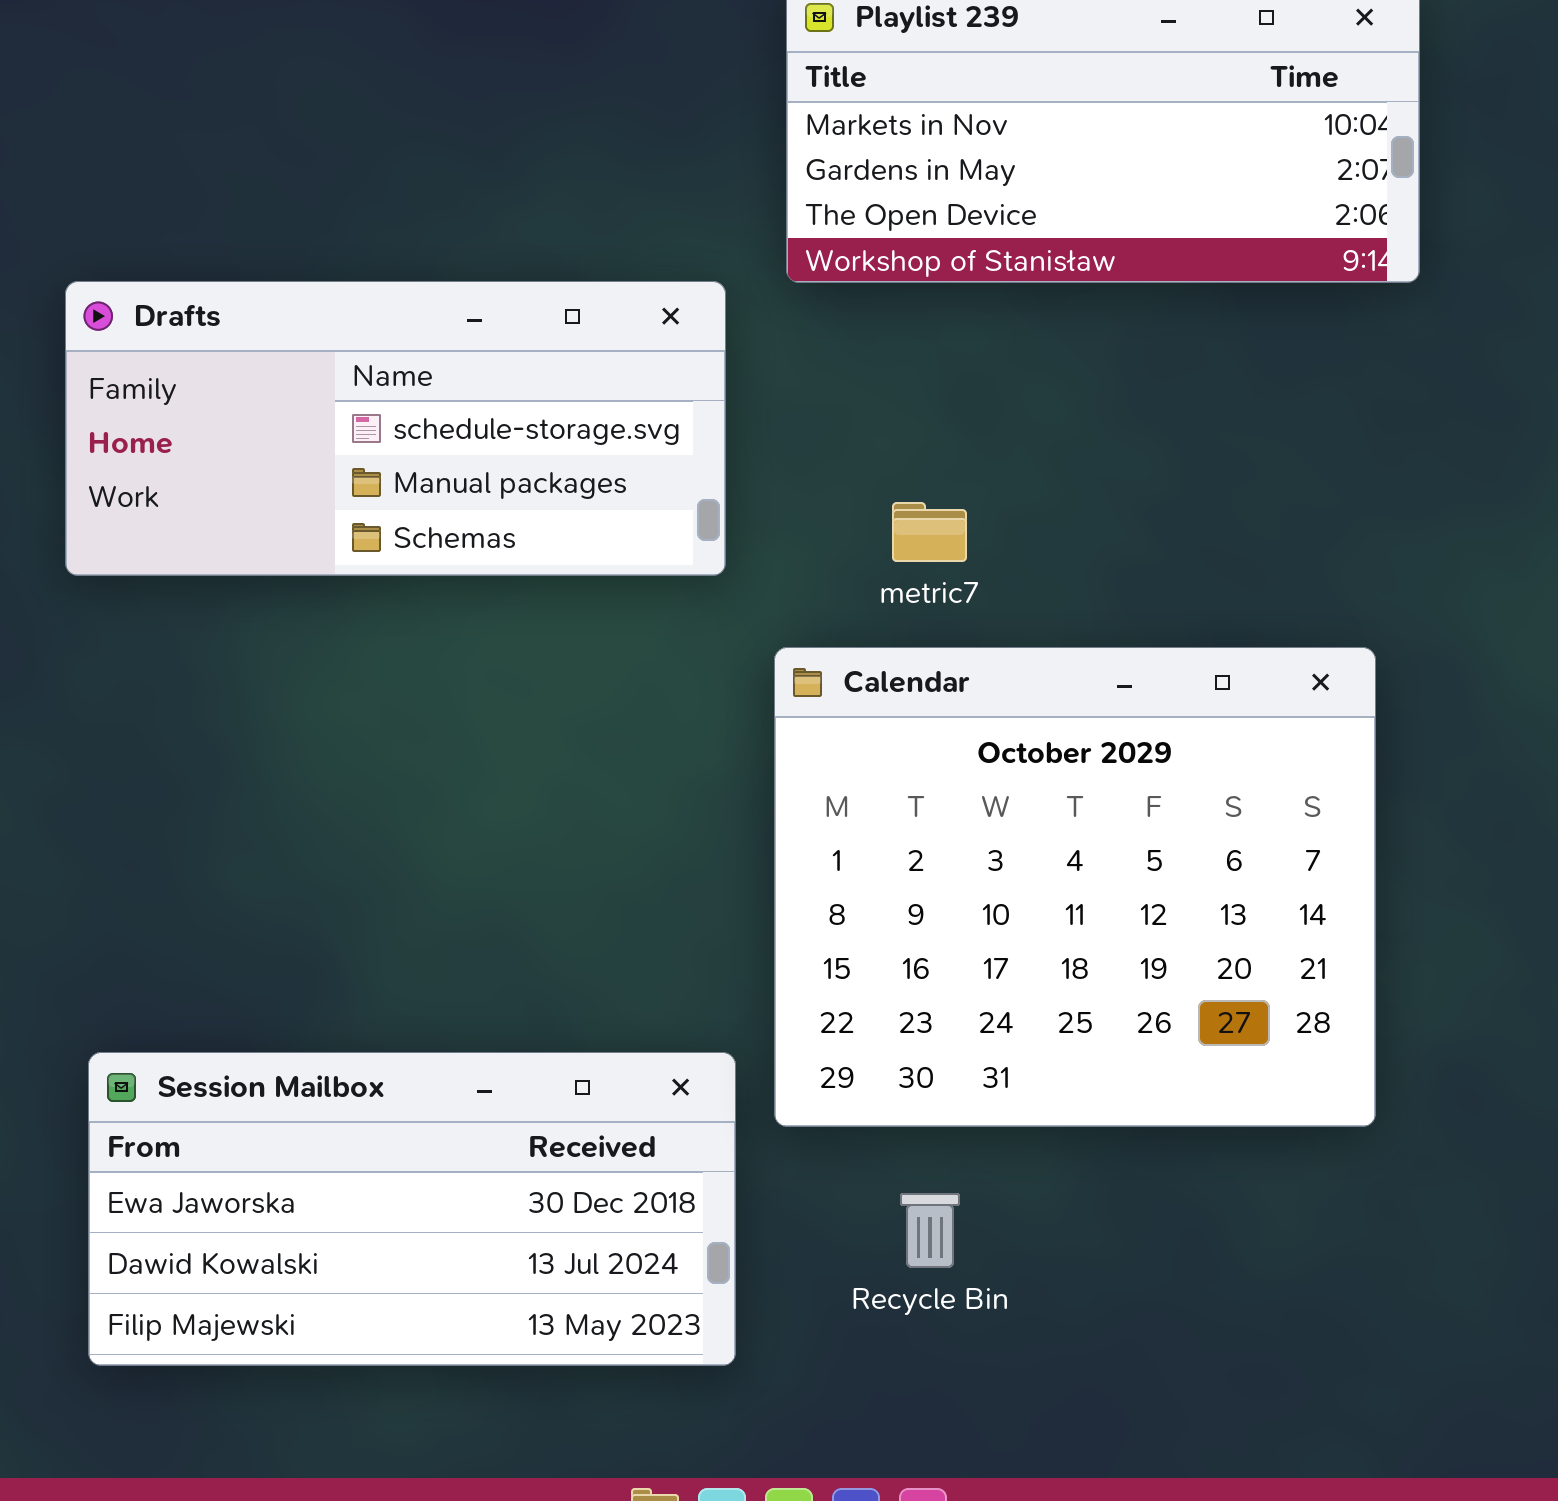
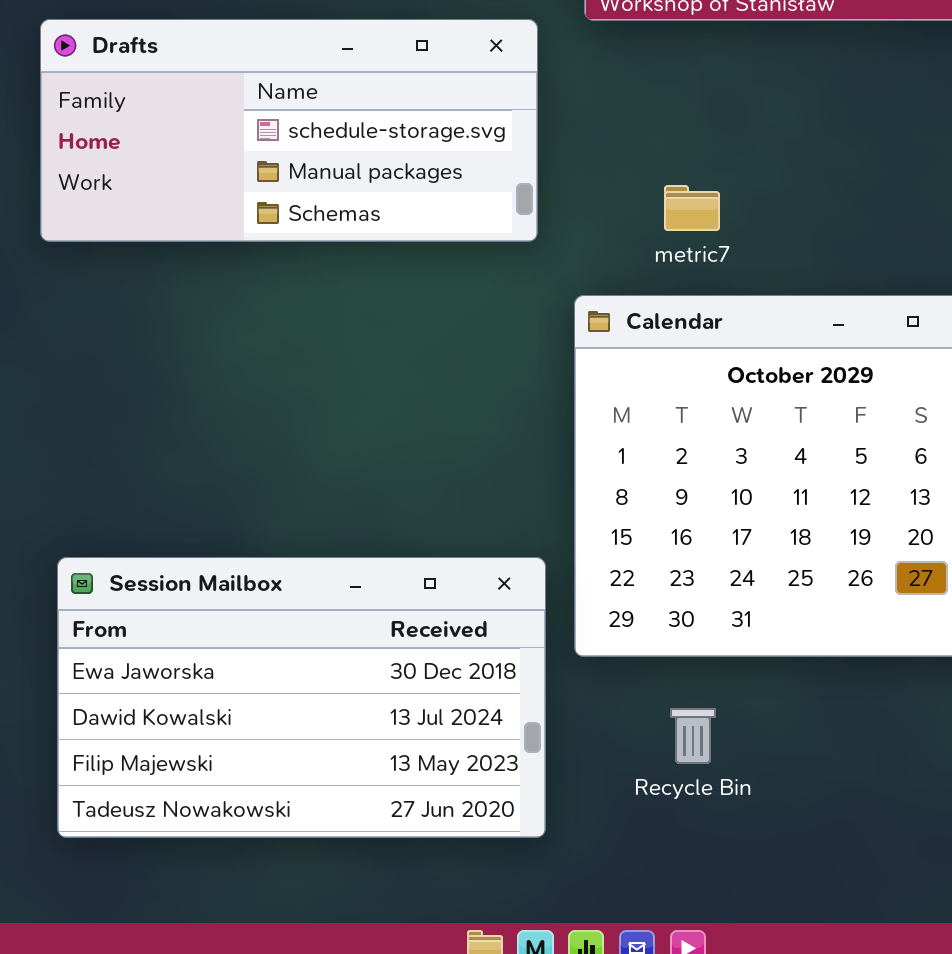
Session Mailbox: [88,1052,736,1366] -> [57,557,546,838], resized

